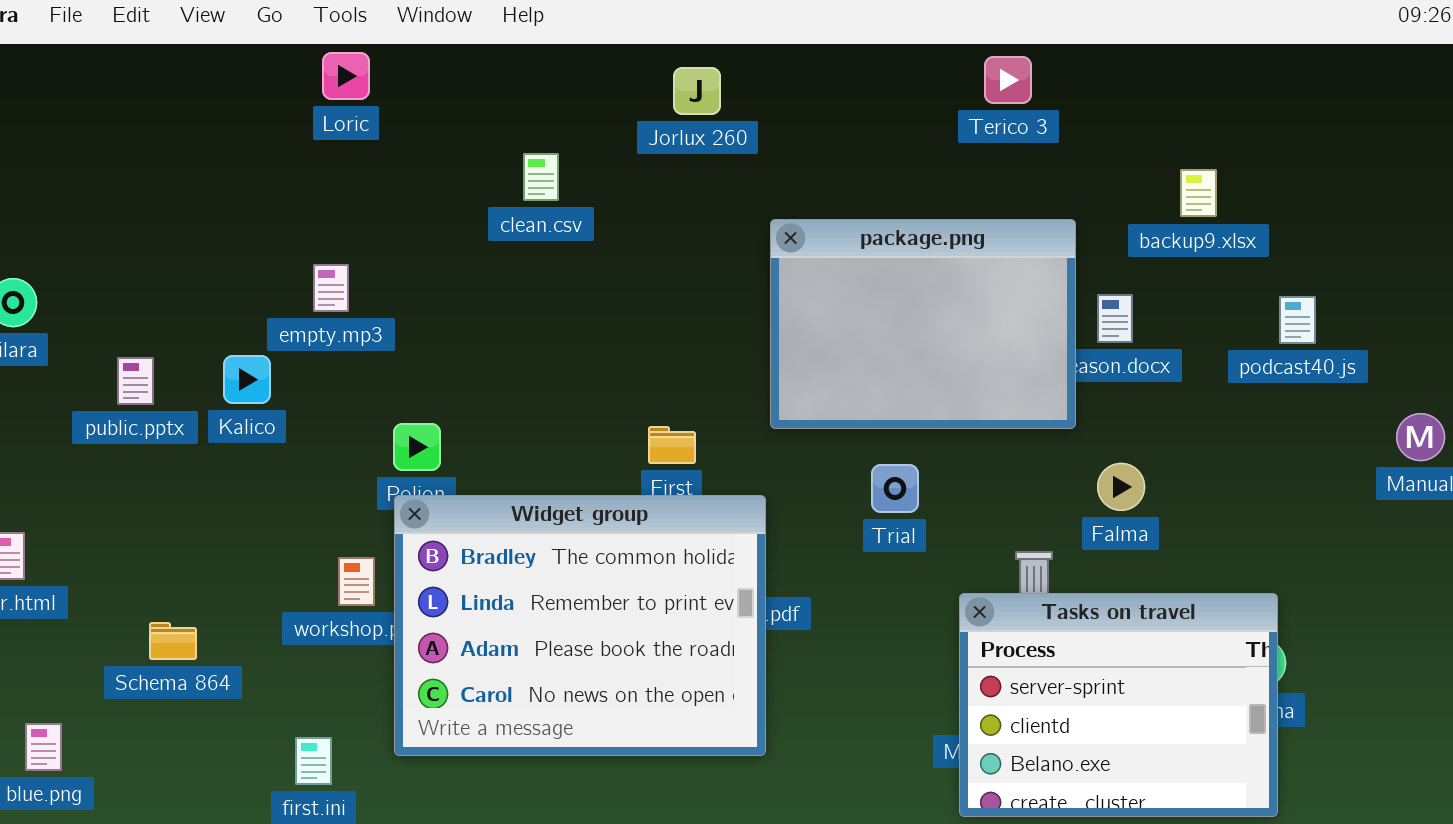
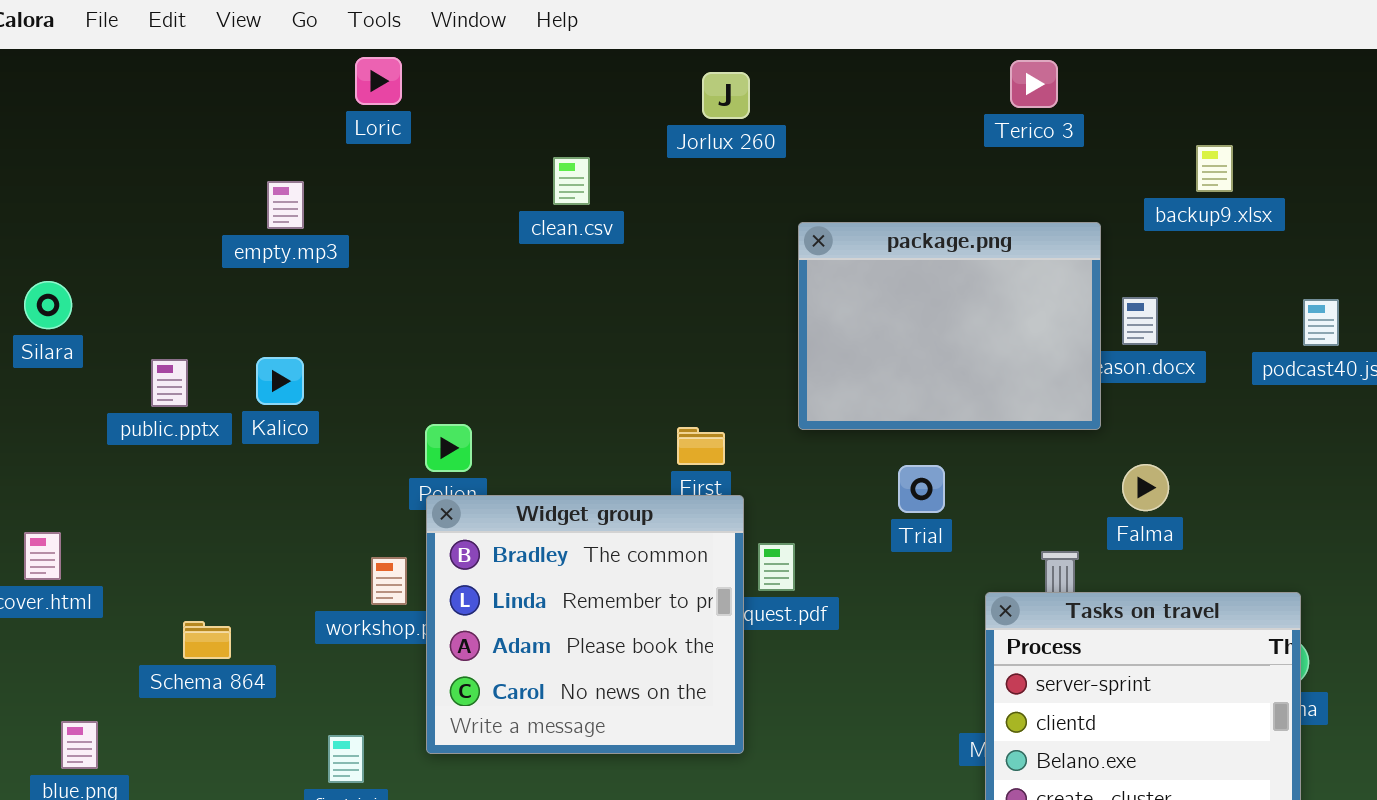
backup9.xlsx: [1180,169,1217,217] -> [1196,145,1233,192], moved
empty.mp3: [313,264,349,312] -> [267,181,304,229], moved
Widget group: [394,495,766,756] -> [426,495,744,754], resized

